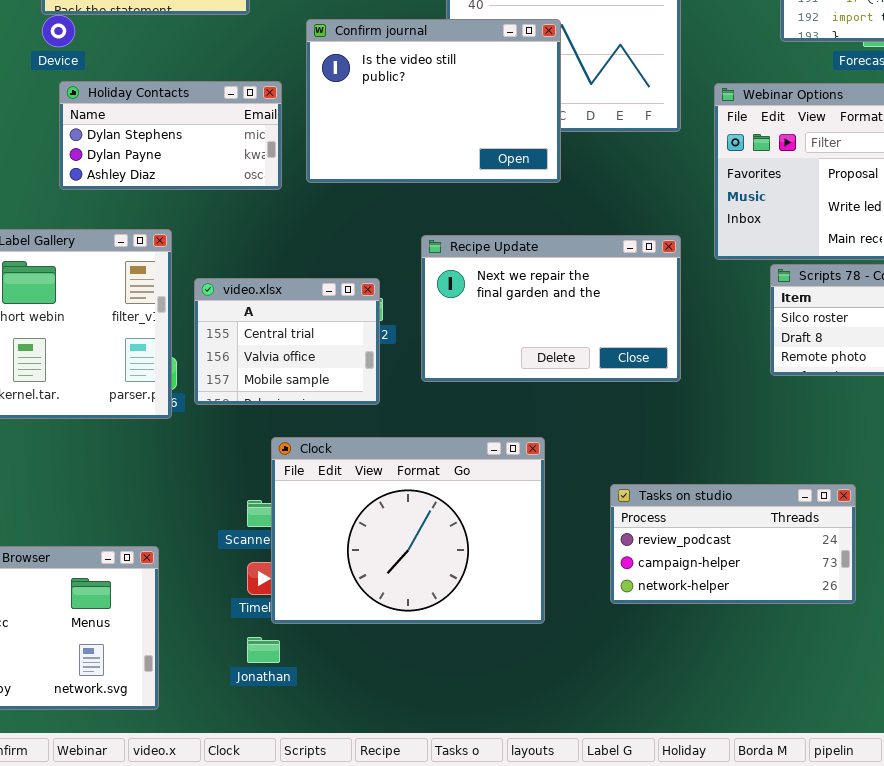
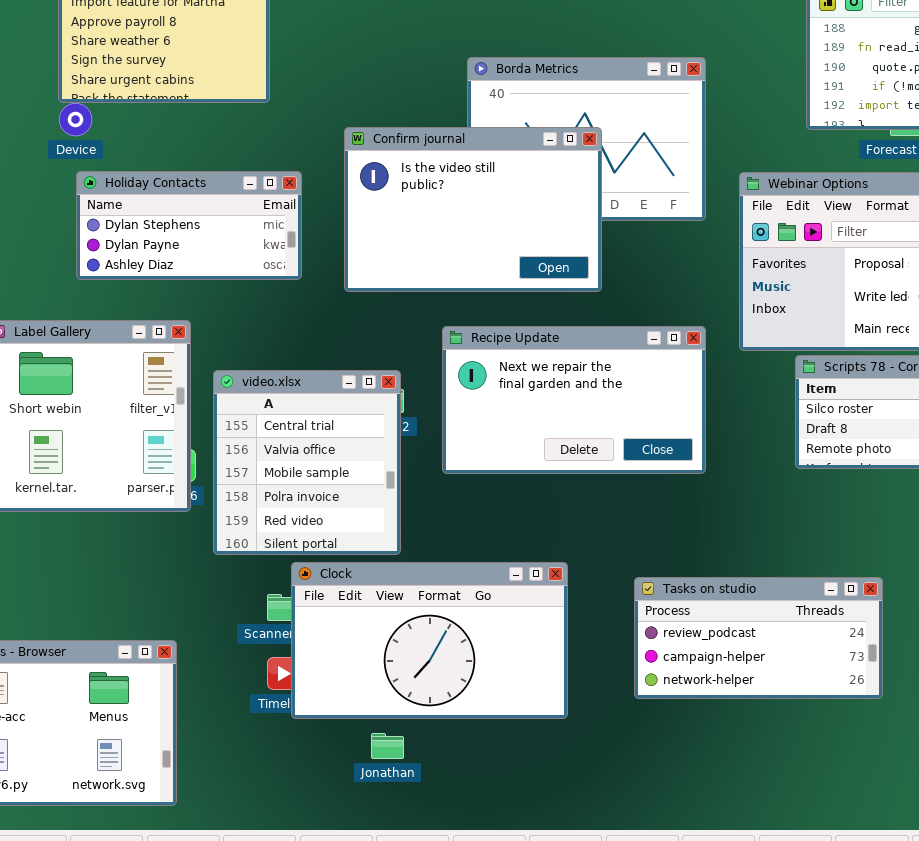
Confirm journal: [306,19,561,183] -> [344,127,602,292], moved
video.xlsx: [194,278,380,405] -> [213,370,401,555], resized
Clock: [271,437,545,624] -> [291,562,568,719], resized
Jonathan: [247,637,280,663] -> [371,733,404,759], moved

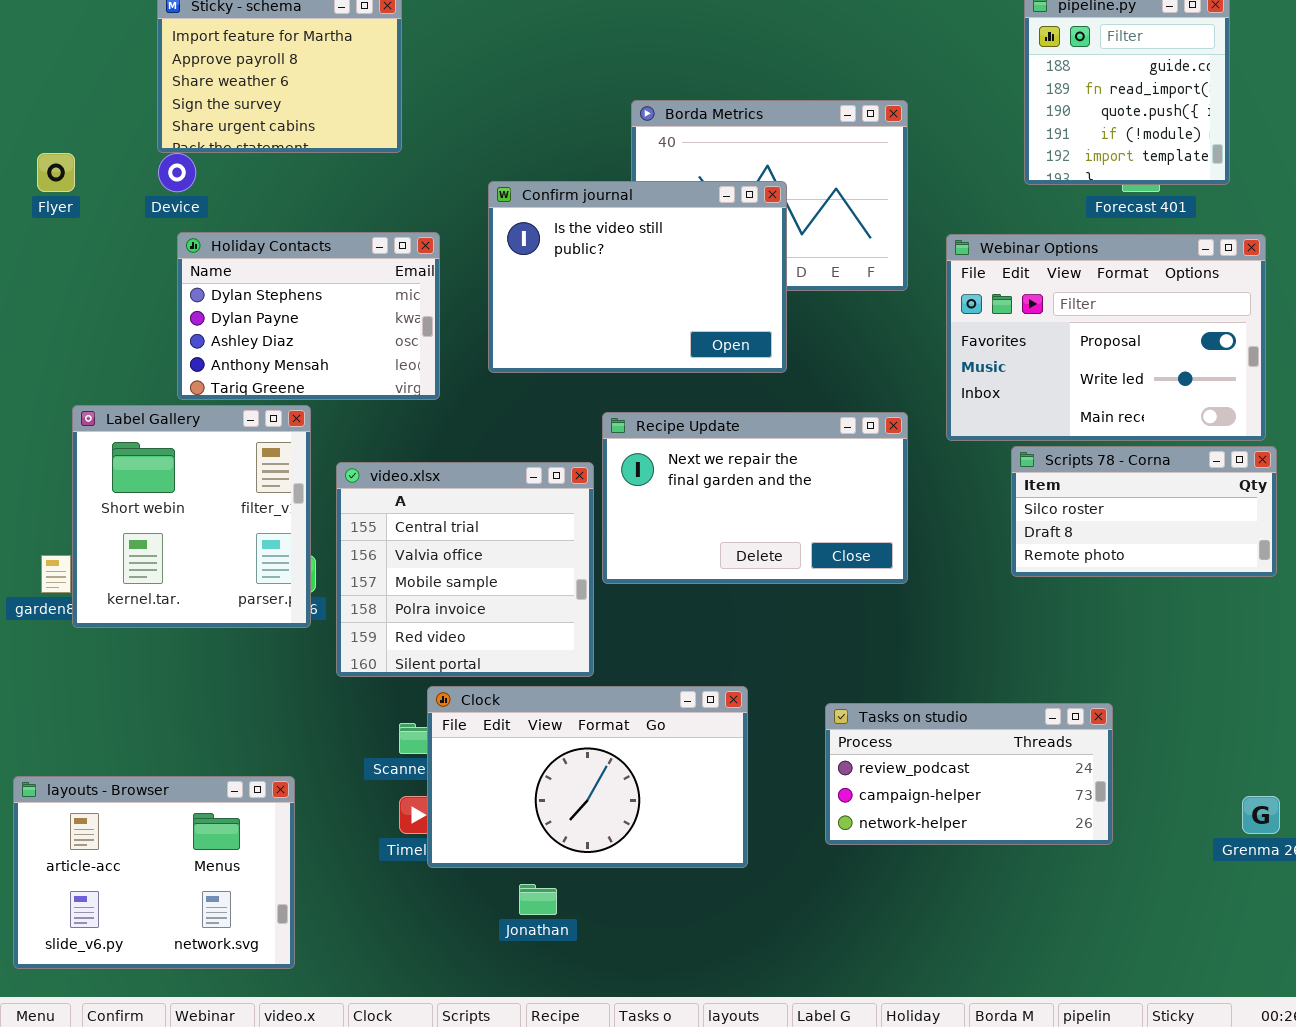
Holiday Contacts: [76,171,302,280] -> [177,232,440,400], resized
video.xlsx: [213,370,401,555] -> [336,462,594,677], resized

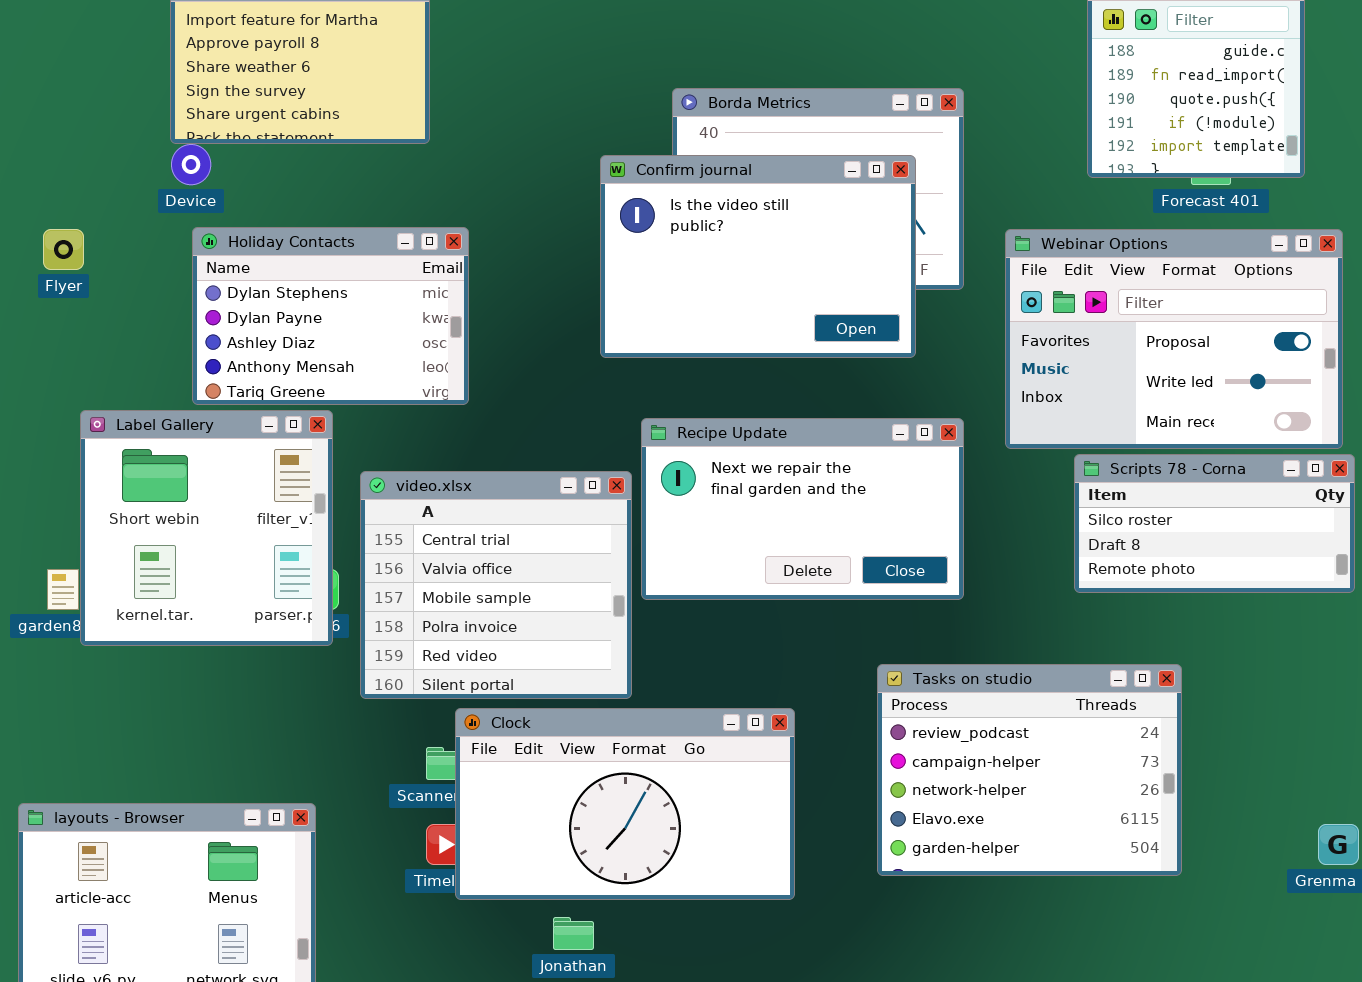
Flyer: [37,153,75,192] -> [43,229,84,270], moved
Confirm journal: [488,181,787,373] -> [600,155,916,358], moved
Tasks on studio: [825,703,1113,845] -> [877,664,1182,876], resized

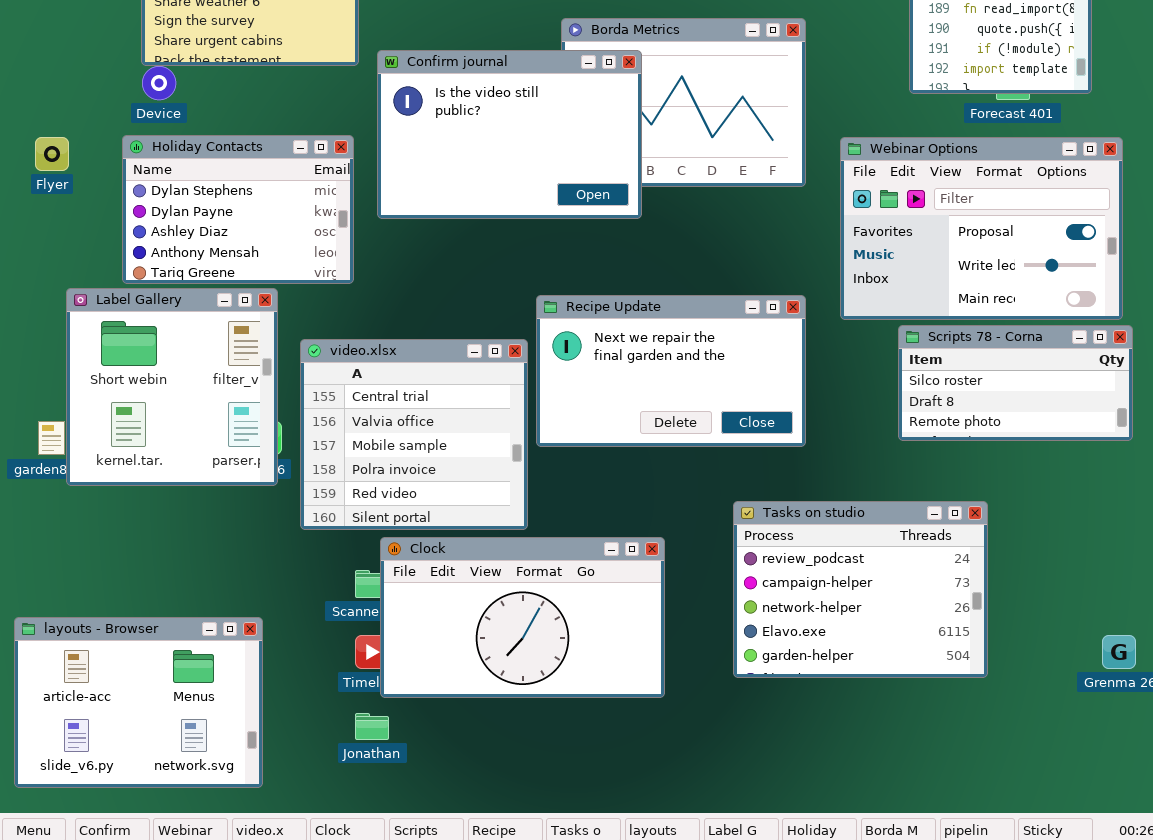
Confirm journal: [600,155,916,358] -> [377,50,642,219], moved
Holiday Contacts: [192,227,469,405] -> [122,135,354,284], moved
Jonathan: [553,917,594,950] -> [355,713,389,740], moved

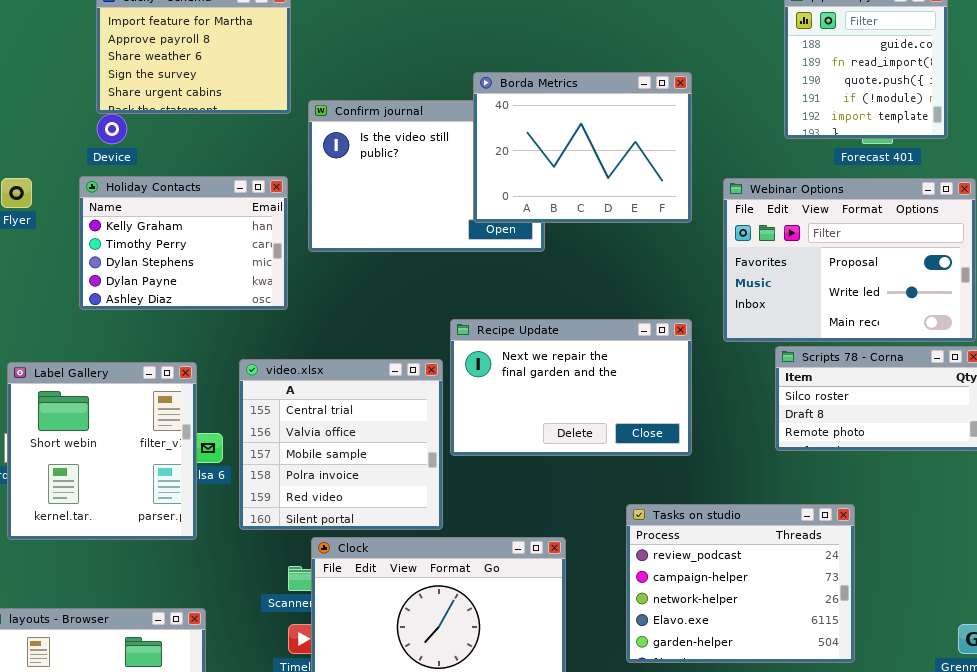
Borda Metrics: [561,18,806,187] -> [473,72,692,223], raised
Holiday Contacts: [122,135,354,284] -> [79,176,288,310], scrolled up 2 rows
Label Gallery: [66,288,278,486] -> [7,362,197,540], moved

